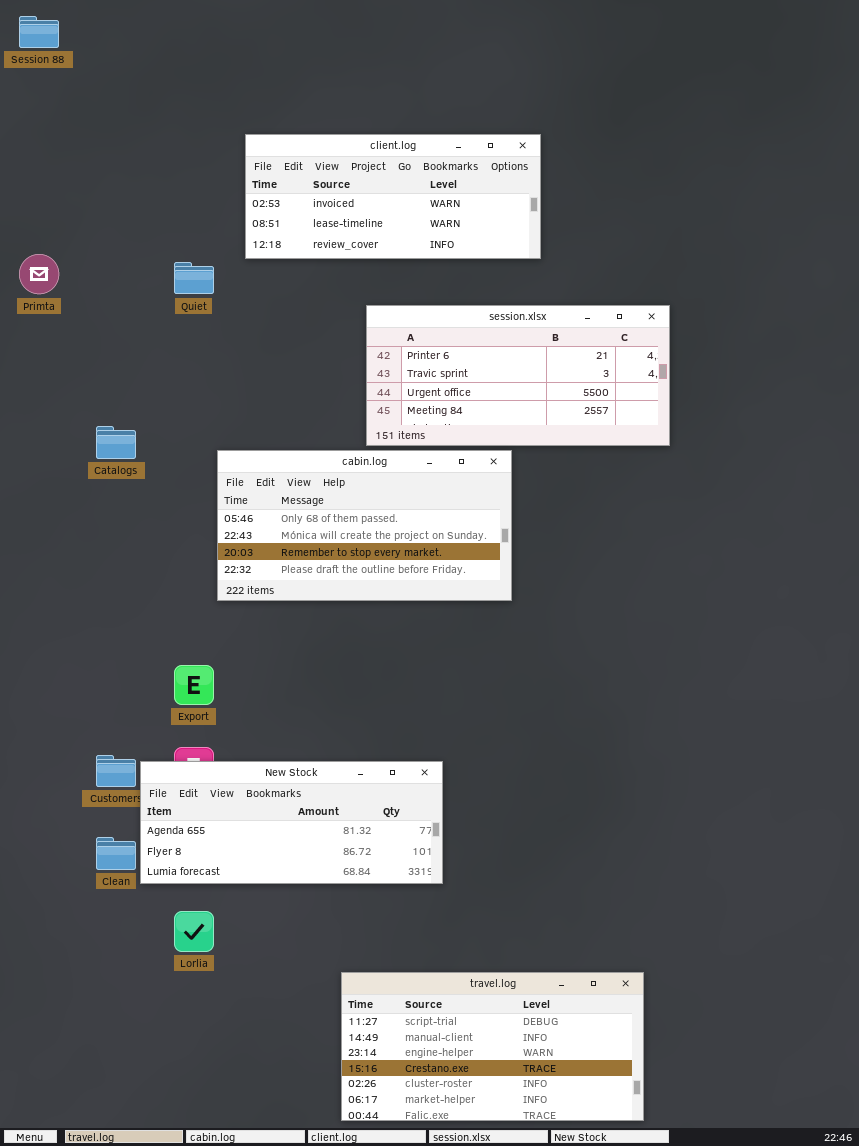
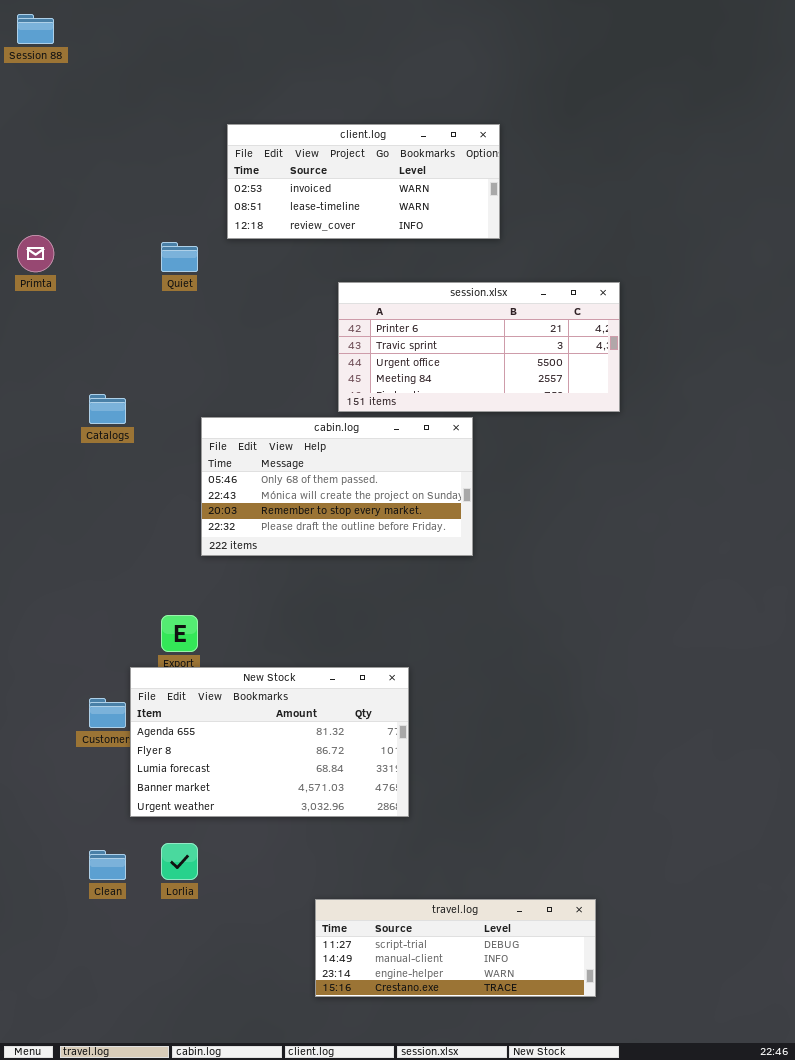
New Stock: [140,761,443,884] -> [130,667,409,817], resized
Clean: [96,837,136,870] -> [89,850,126,880], moved
travel.log: [341,972,644,1121] -> [315,899,596,997], resized

